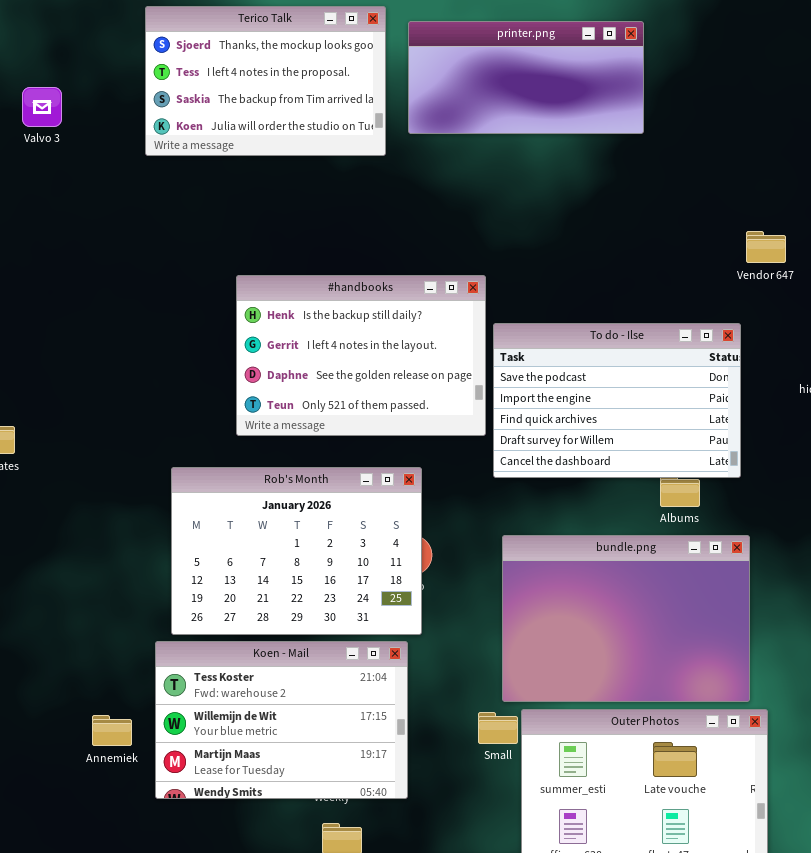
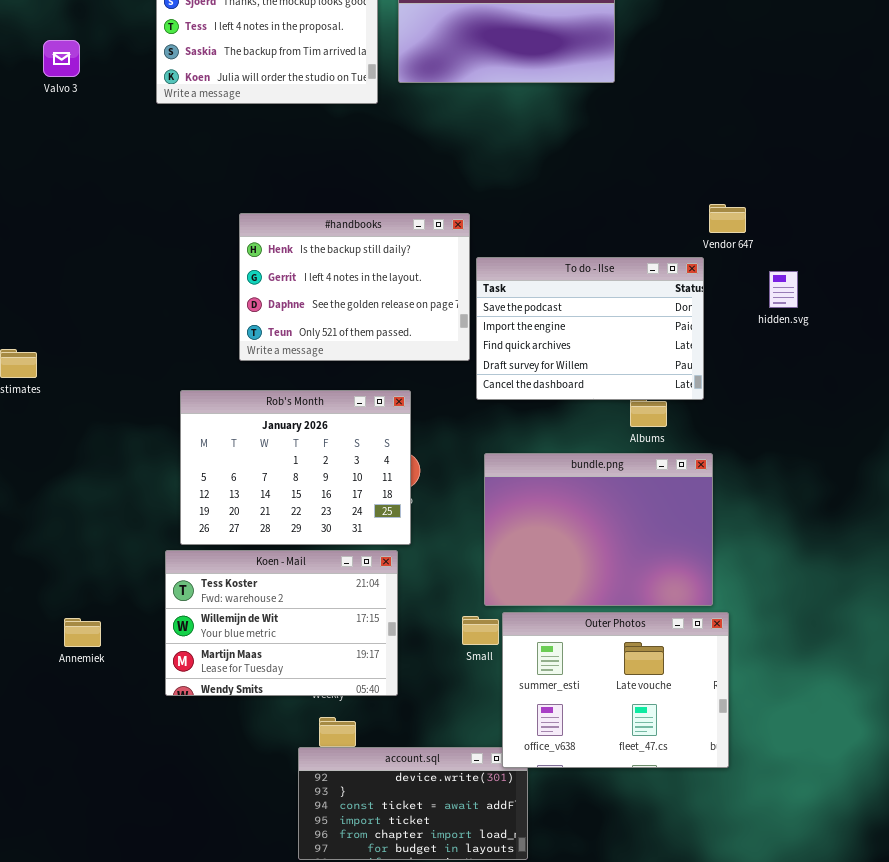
Vendor 647: [746,231,786,263] -> [709,204,746,233], moved
Annemiek: [92,715,132,746] -> [64,618,101,647], moved

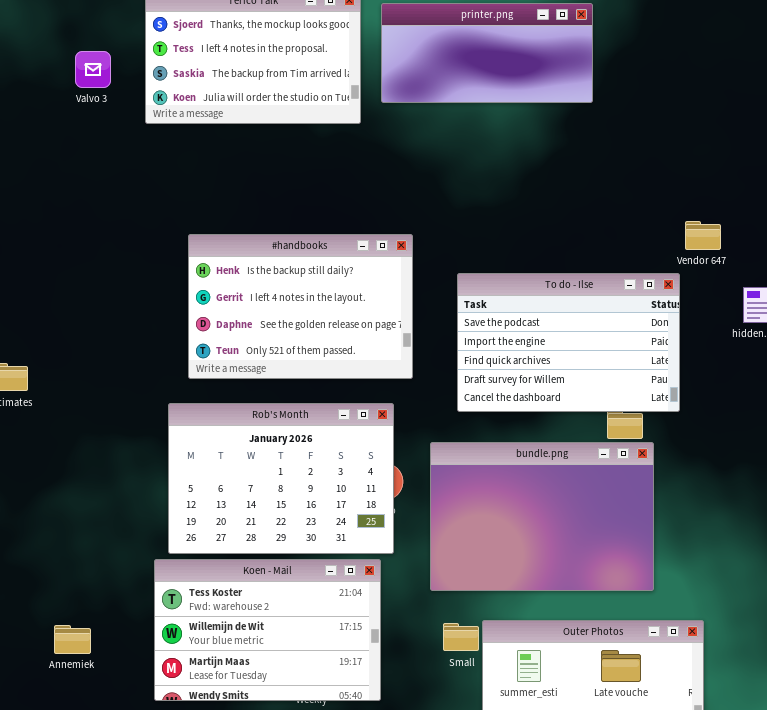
Valvo 3: [43,40,80,77] -> [75,51,111,88], moved
#handbooks: [239,213,470,361] -> [188,234,413,379], moved
bundle.png: [484,453,713,606] -> [430,442,654,591], moved

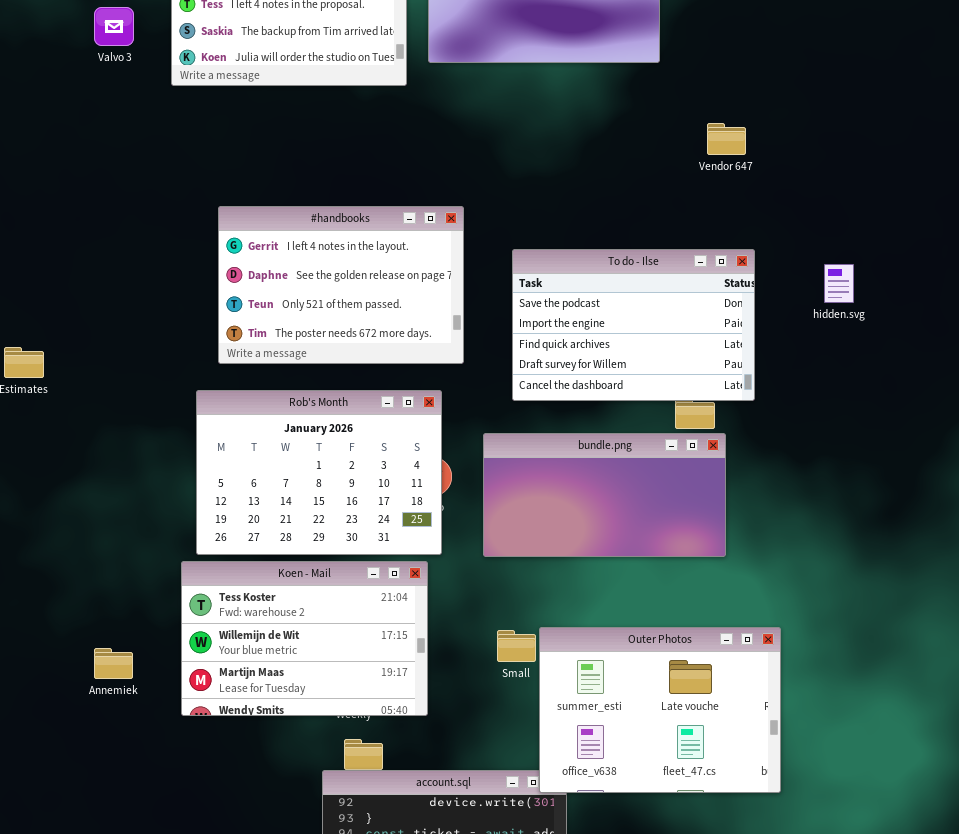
Vendor 647: [685,221,721,250] -> [707,123,746,155], moved
#handbooks: [188,234,413,379] -> [218,206,464,364], scrolled down 1 row
bundle.png: [430,442,654,591] -> [483,433,726,557], resized
Annemiek: [54,625,91,654] -> [94,648,133,679], moved

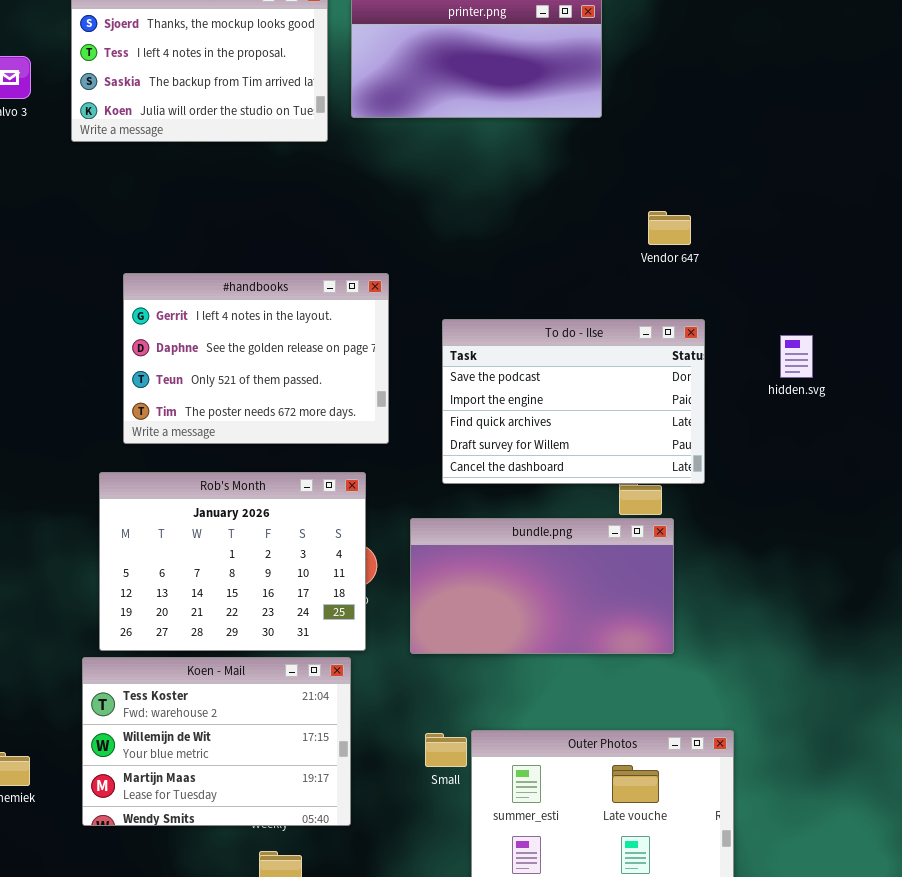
Vendor 647: [707,123,746,155] -> [648,211,691,245], moved

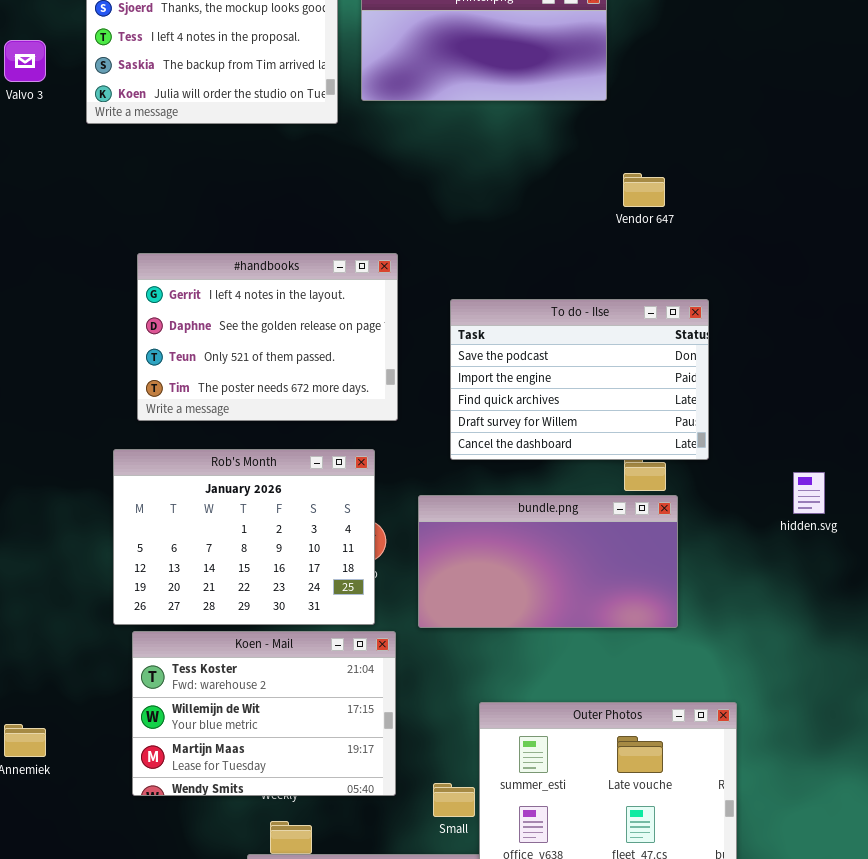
Vendor 647: [648,211,691,245] -> [623,173,665,207], moved
hidden.svg: [780,335,813,378] -> [793,472,825,514], moved
Koen - Mail: [82,657,351,826] -> [132,631,396,796], moved
Small: [425,733,467,767] -> [433,783,475,817], moved

